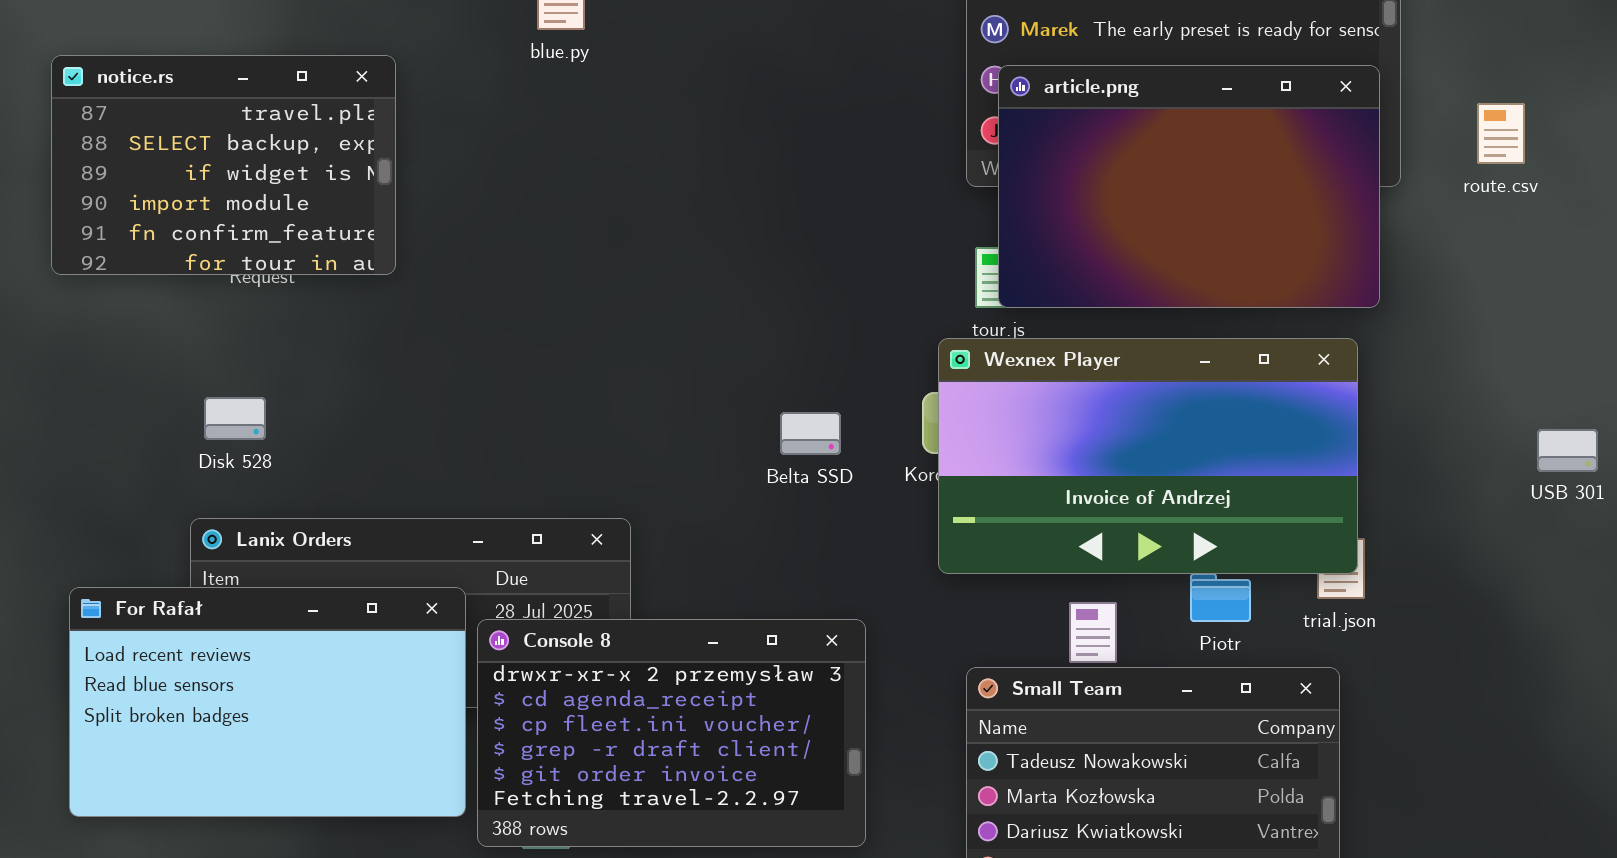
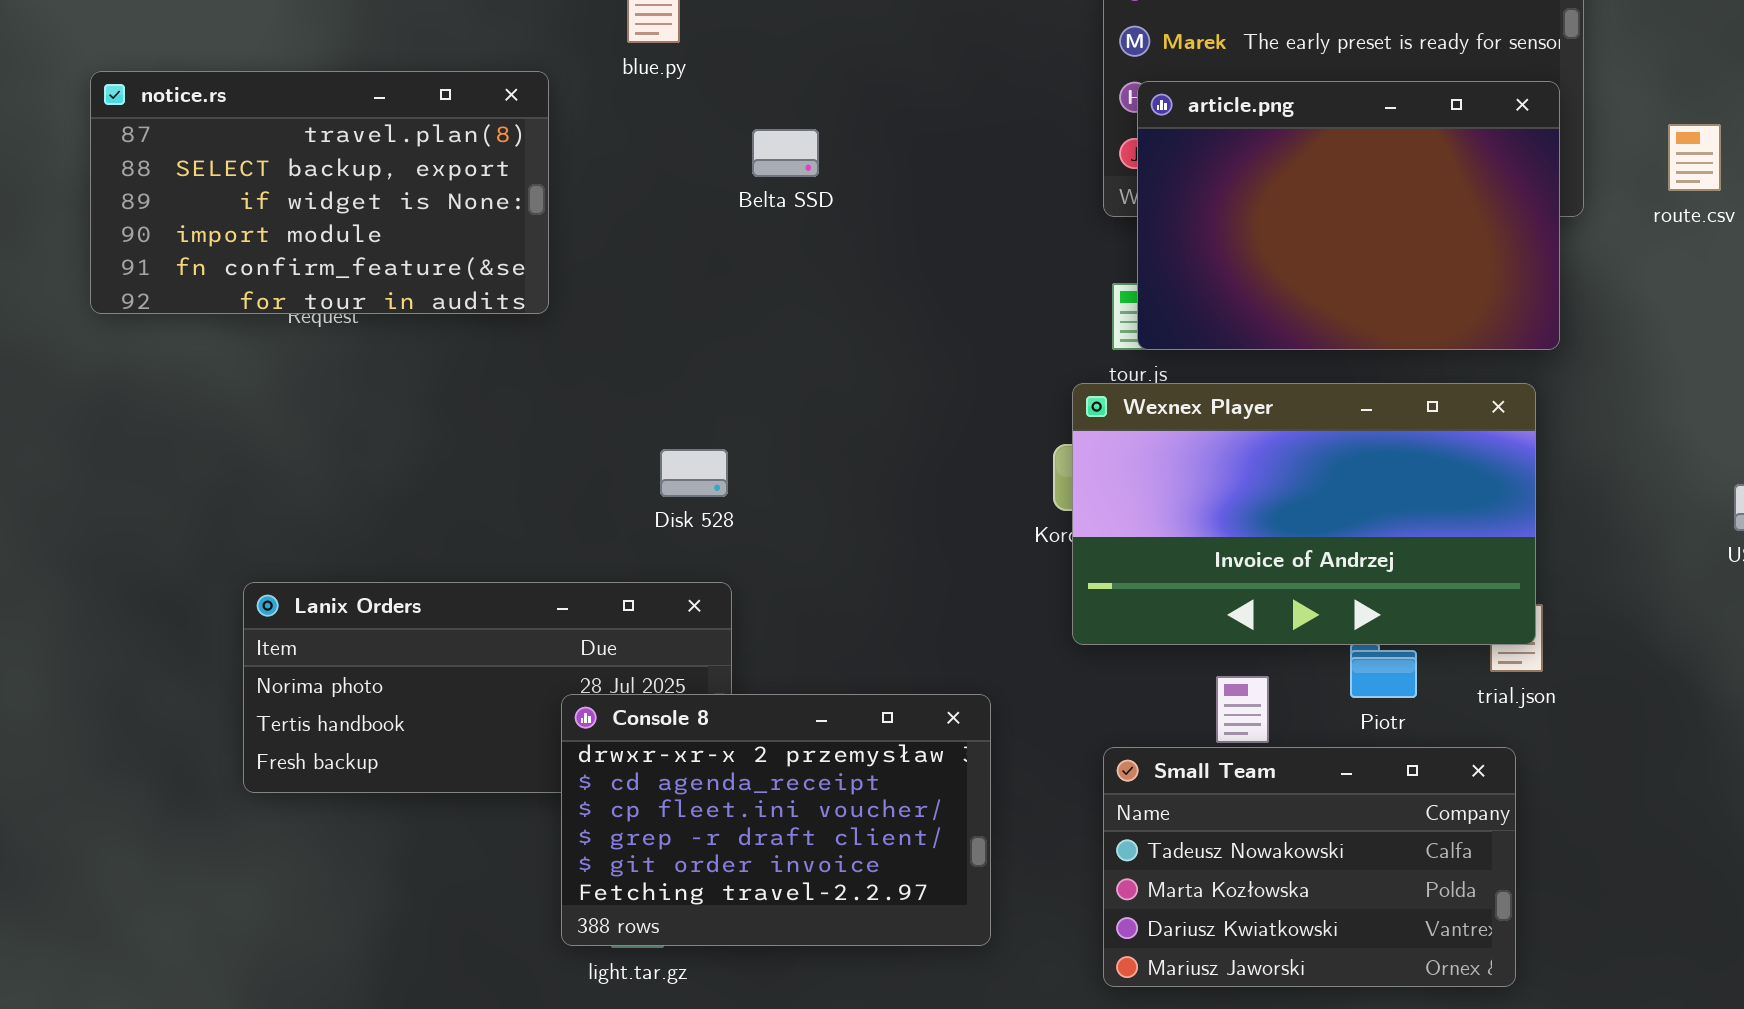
notice.rs: [51,55,396,275] -> [90,71,549,314], resized
Disk 528: [204,397,266,440] -> [660,449,728,497], moved
Belta SSD: [780,412,841,455] -> [752,129,819,177], moved
For Rafał: [69,587,466,817] -> none, closed

